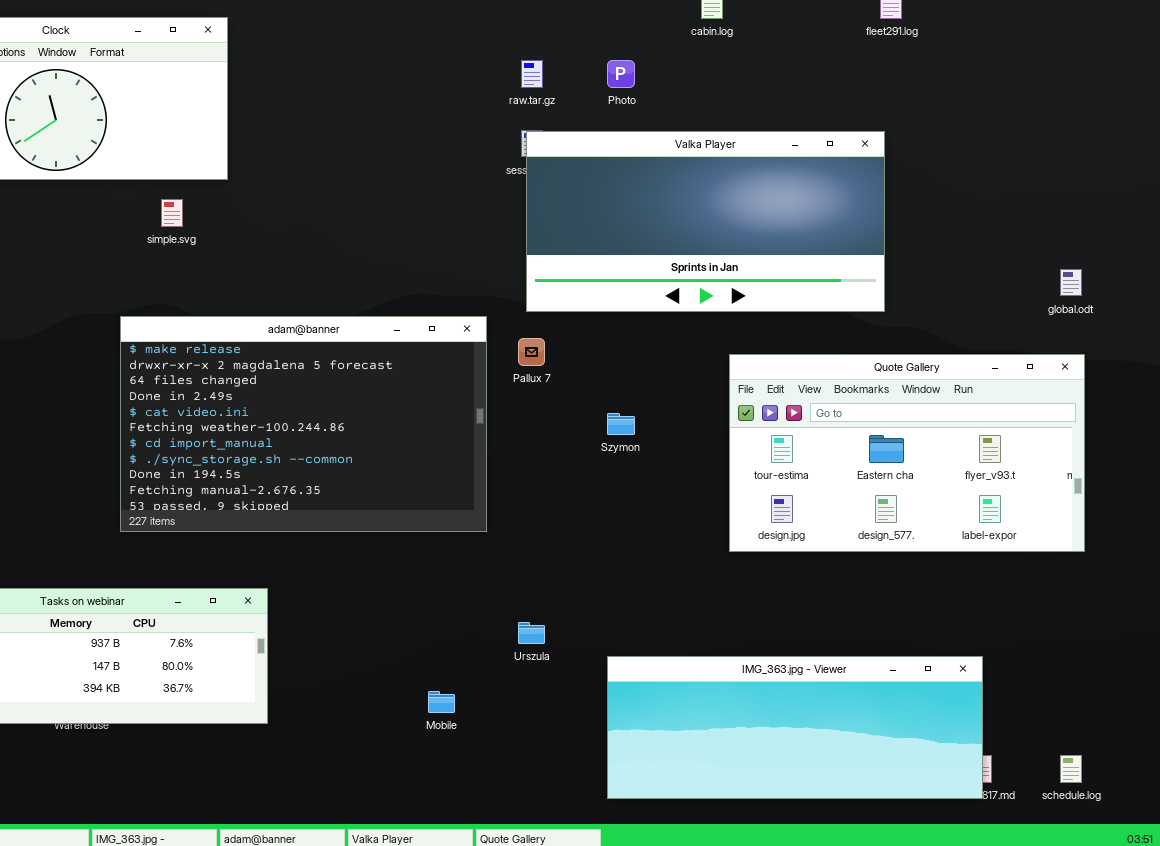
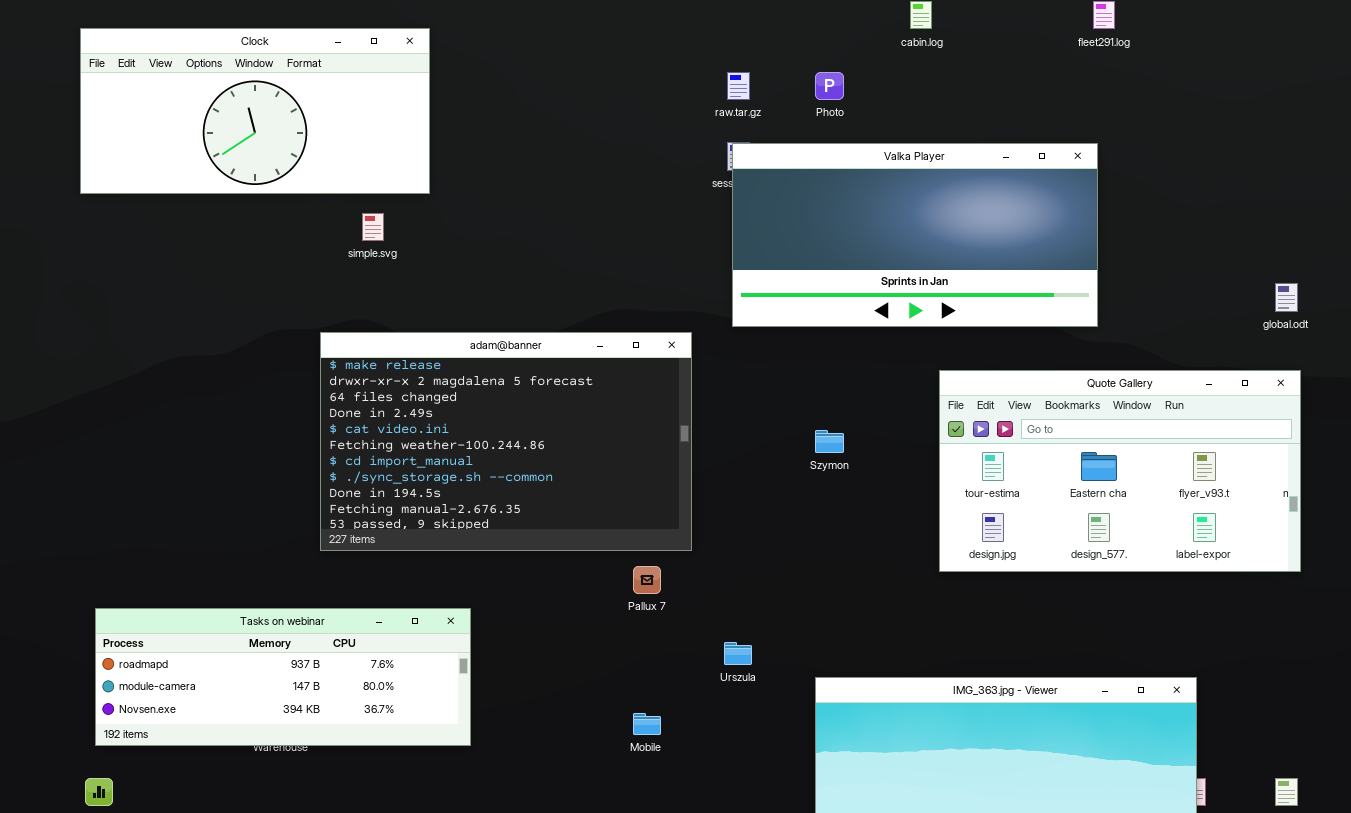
Pallux 7: [518,338,545,366] -> [633,566,661,594], moved

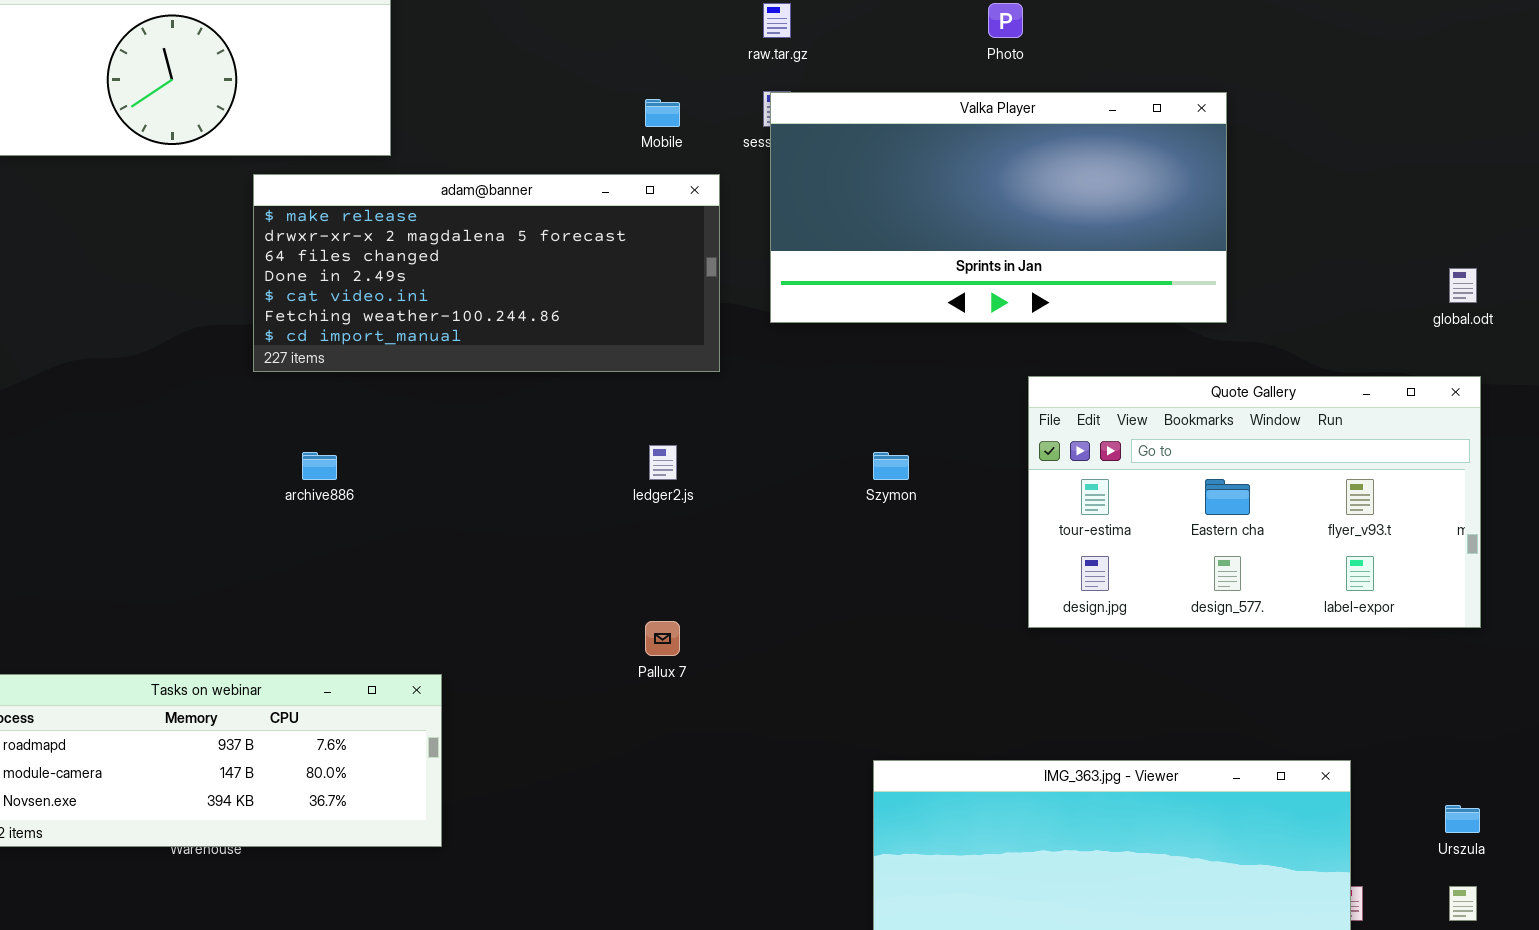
Photo: [815,72,844,100] -> [988,3,1023,38], moved
adam@banner: [320,332,692,551] -> [253,174,720,372], moved, resized
Urszula: [724,642,752,665] -> [1445,805,1480,833], moved
Mobile: [633,713,661,735] -> [645,99,680,127], moved

